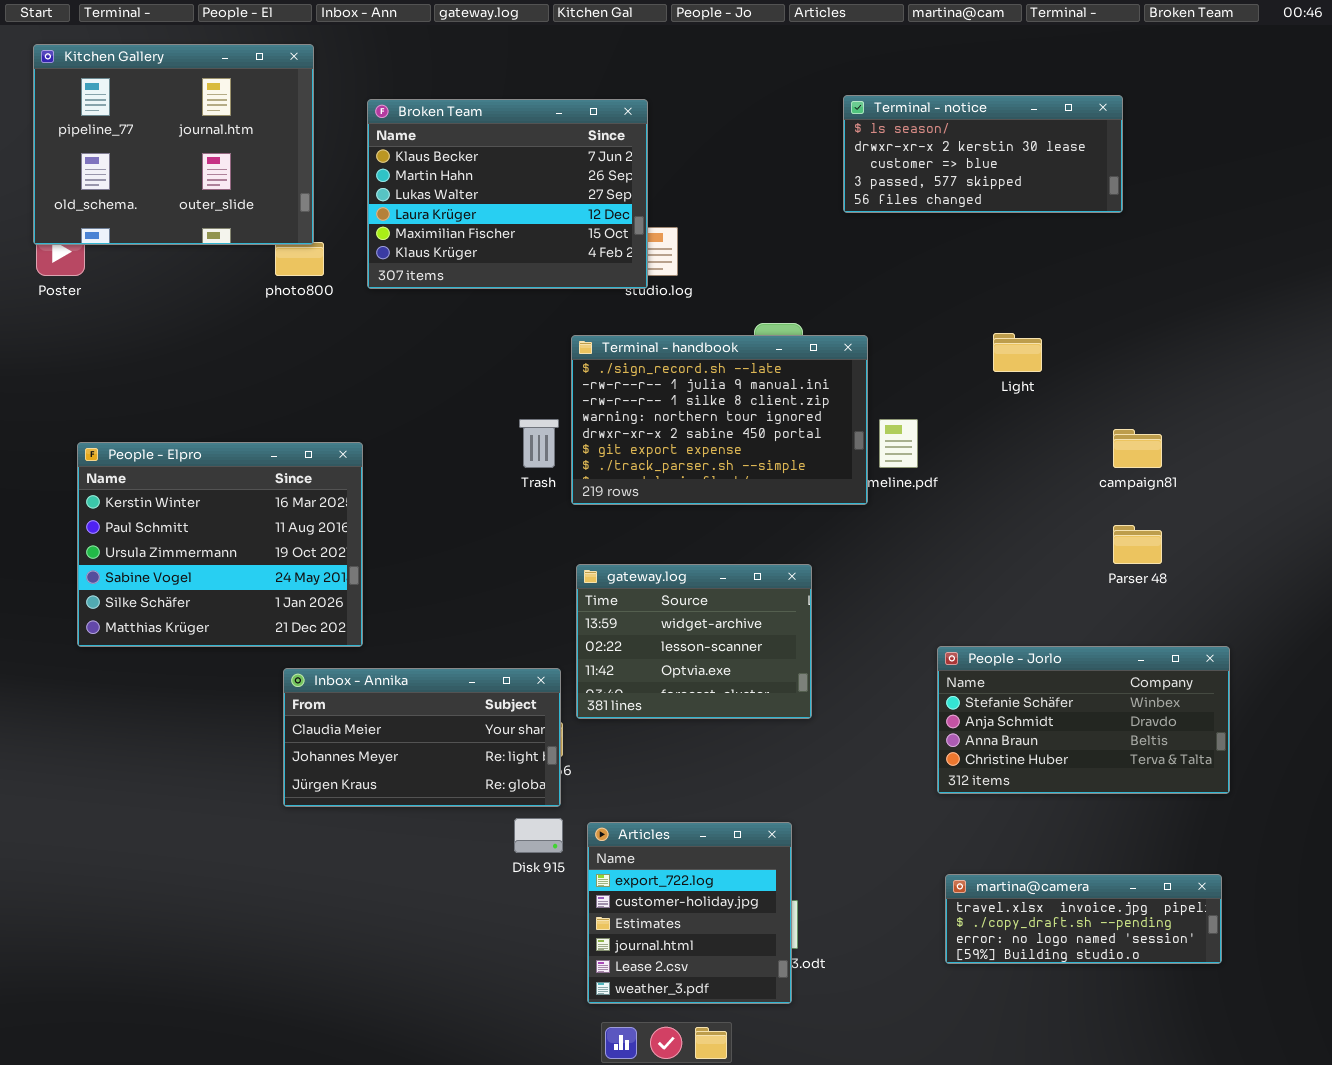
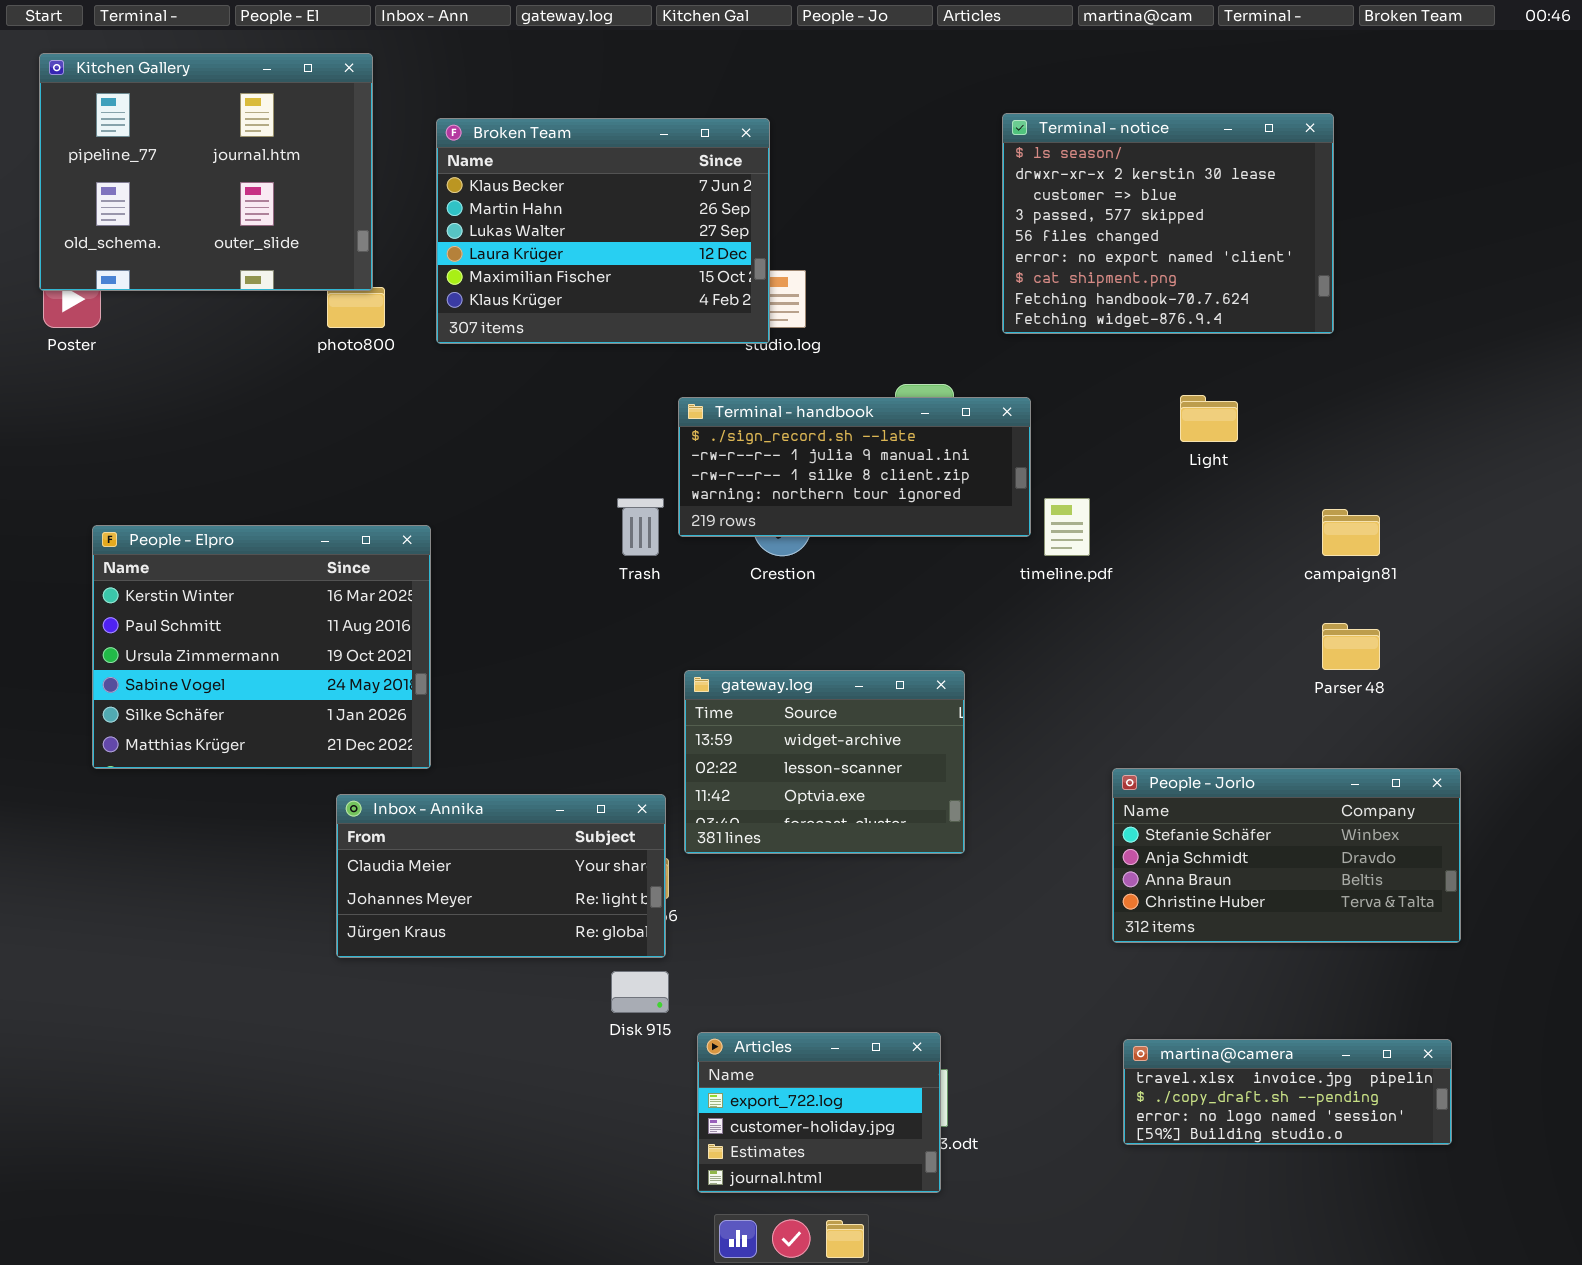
Terminal - notice: [843,95,1123,213] -> [1002,113,1334,334], resized
Terminal - handbook: [571,335,868,505] -> [678,397,1031,537], resized
Articles: [587,822,792,1004] -> [697,1032,941,1193], resized

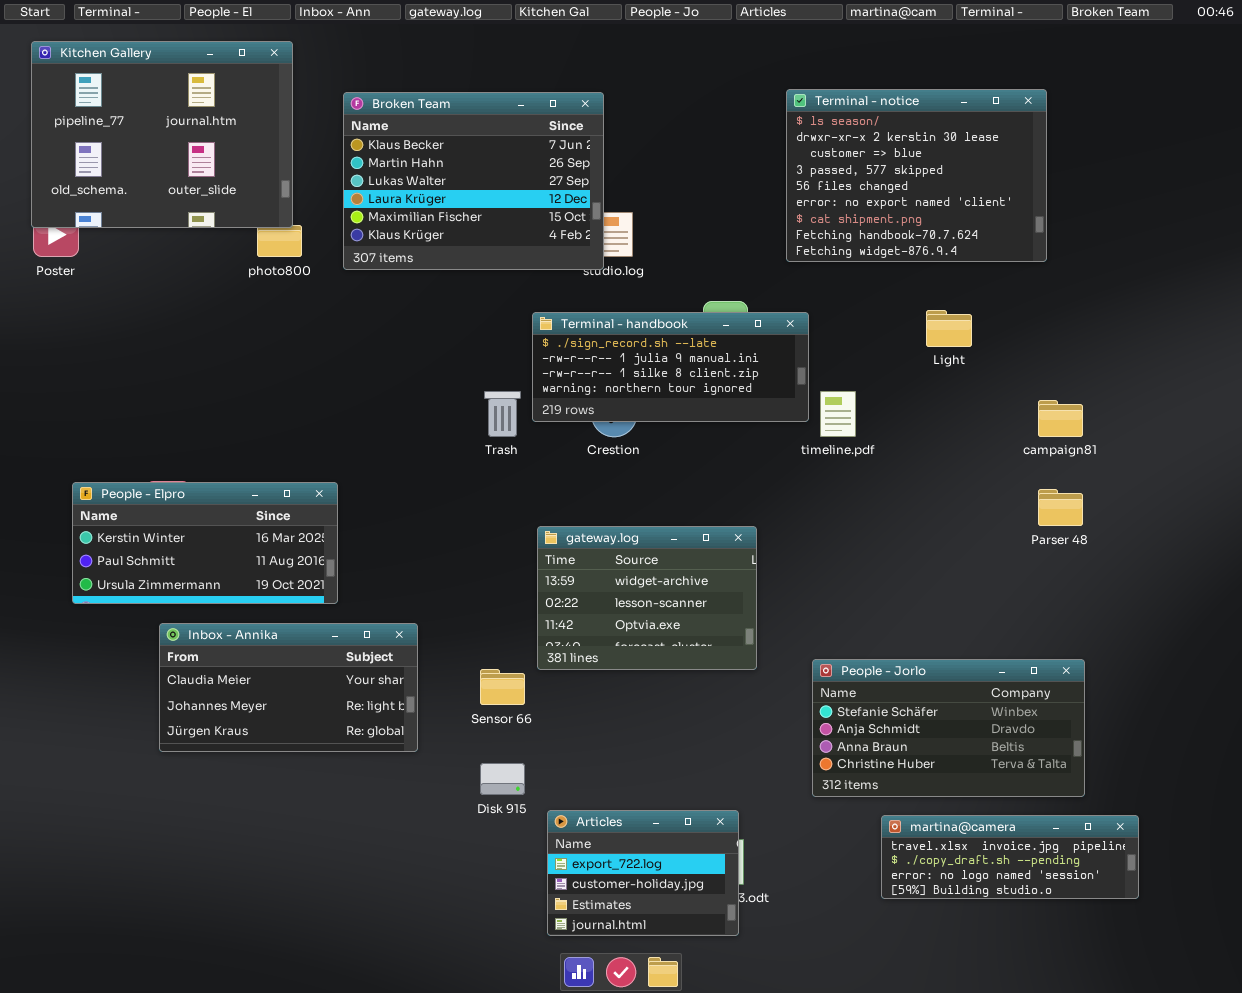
People - Elpro: [92,525,431,769] -> [72,482,338,604], resized
People - Jorlo: [1112,768,1461,943] -> [812,659,1085,797], moved
Inbox - Annika: [336,794,666,958] -> [159,623,418,752], moved

